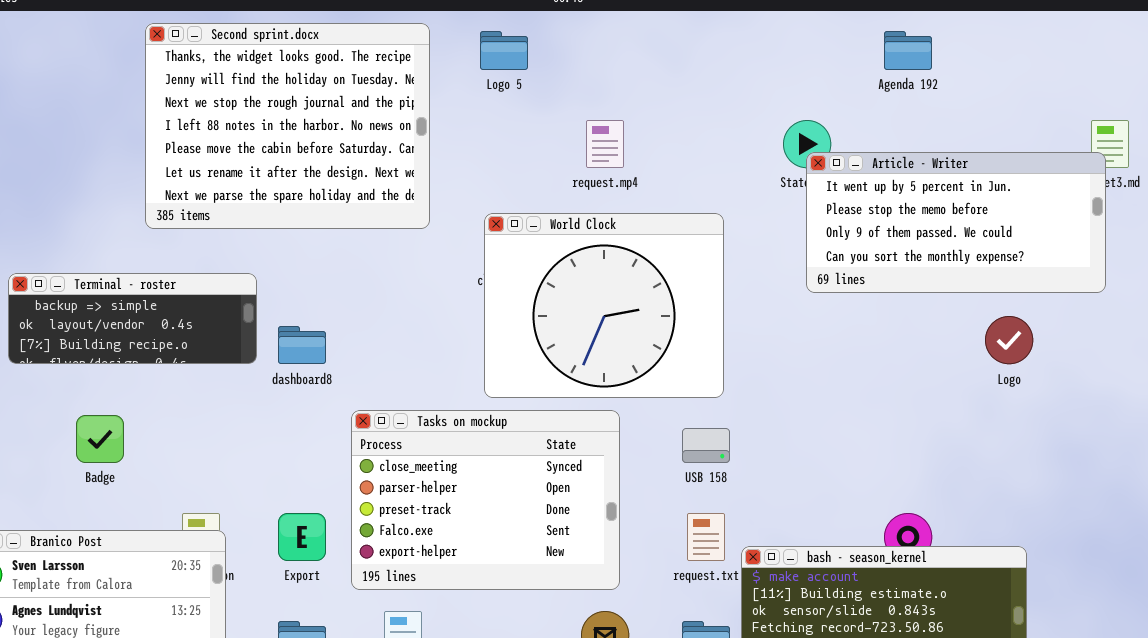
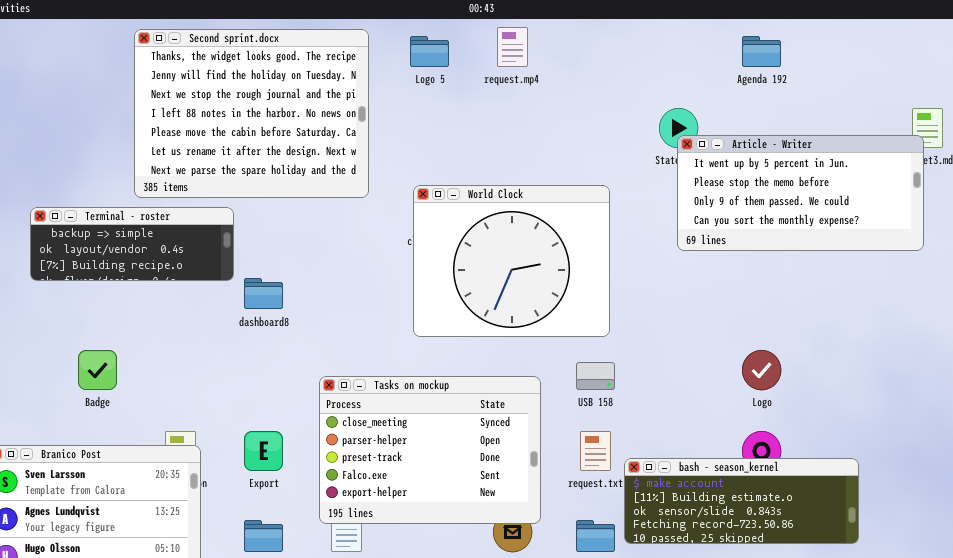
request.mp4: [586,120,624,168] -> [497,27,528,67], moved
Terminal - roster: [8,273,257,364] -> [30,207,234,281], moved
Logo: [985,316,1033,364] -> [742,350,781,390], moved
Tasks on mockup: [351,410,620,590] -> [319,376,541,524], moved

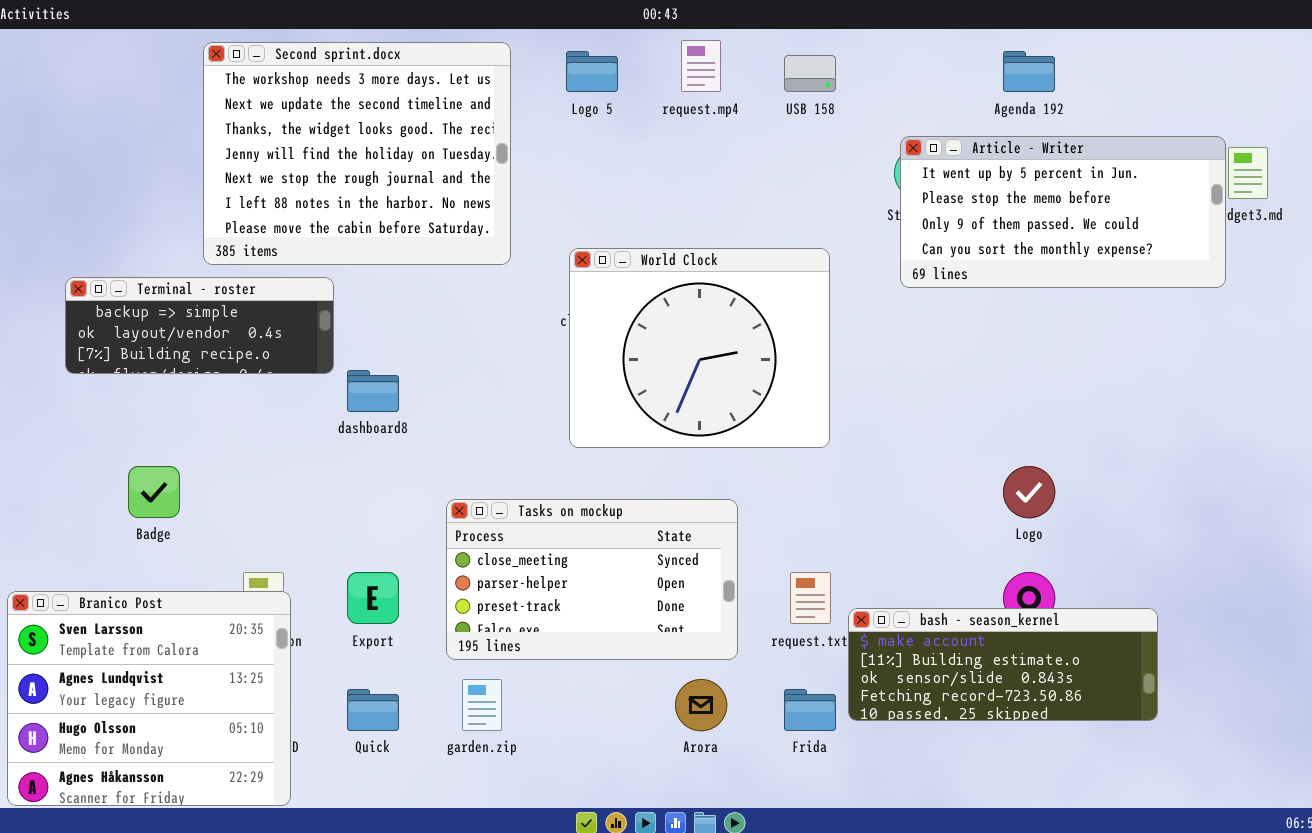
Second sprint.docx: [134,29,369,198] -> [203,42,511,265], scrolled up 2 rows
Article - Writer: [677,135,924,251] -> [900,136,1226,288], moved
USB 158: [576,362,615,390] -> [784,55,836,92], moved
Tasks on mockup: [319,376,541,524] -> [446,499,738,660], resized

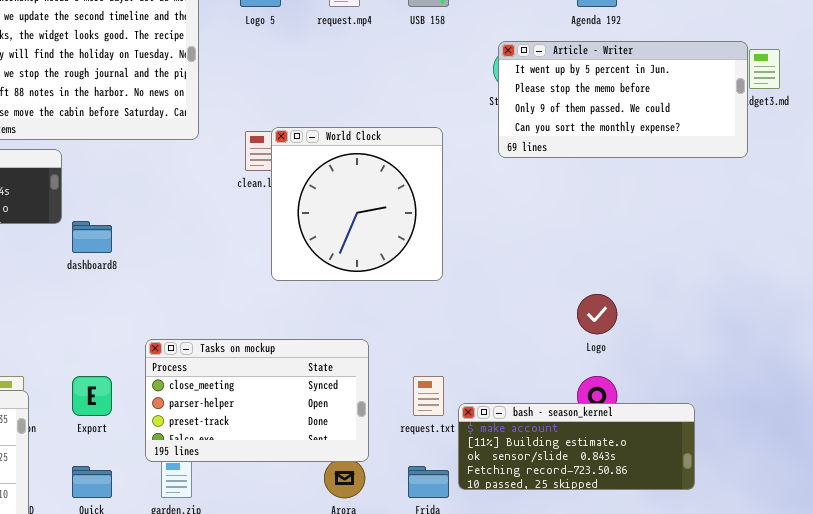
World Clock: [569,248,830,448] -> [271,127,443,281], resized
Tasks on mockup: [446,499,738,660] -> [145,339,369,462], moved

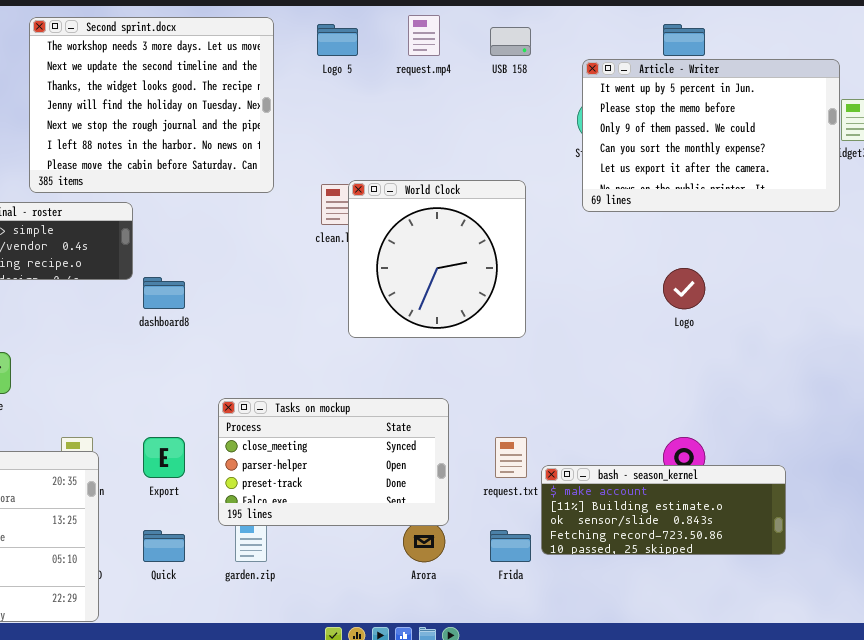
Article - Writer: [498,41,748,158] -> [582,59,840,212], resized
Logo: [577,294,617,334] -> [663,268,705,309], moved

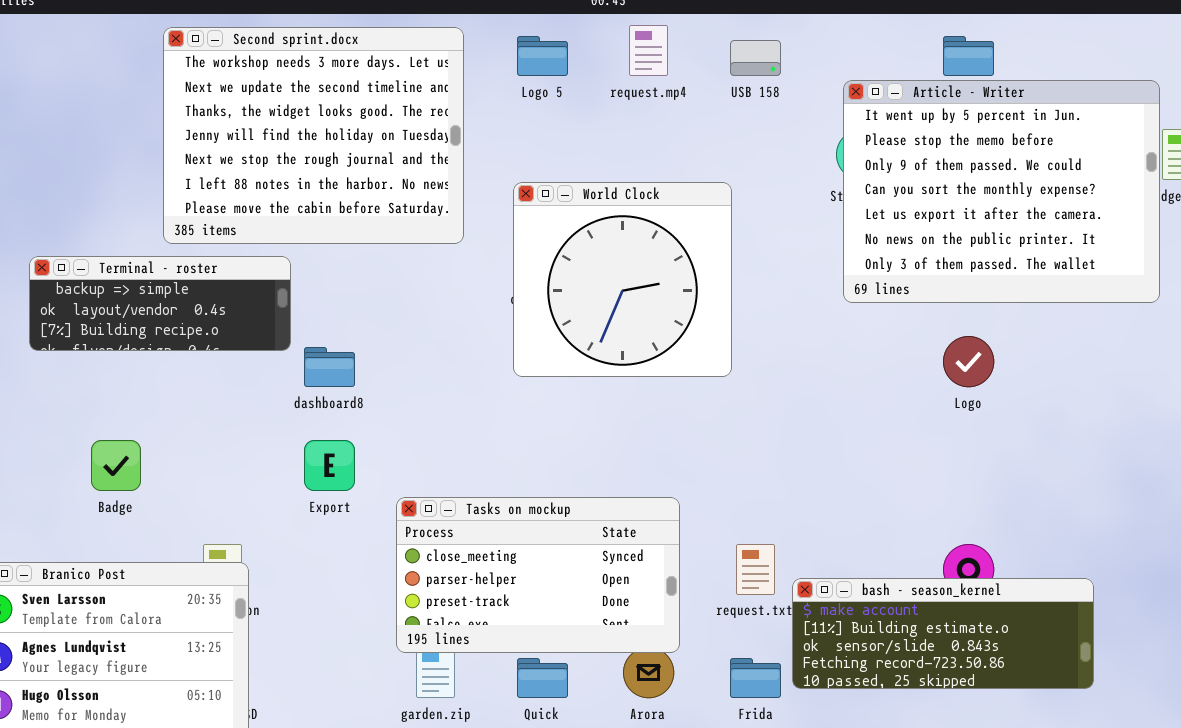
Article - Writer: [582,59,840,212] -> [843,80,1160,303], resized
World Clock: [348,180,526,338] -> [513,182,732,377], moved
Export: [143,437,185,478] -> [304,440,355,491], moved
Quick: [143,530,185,562] -> [517,658,568,698], moved

